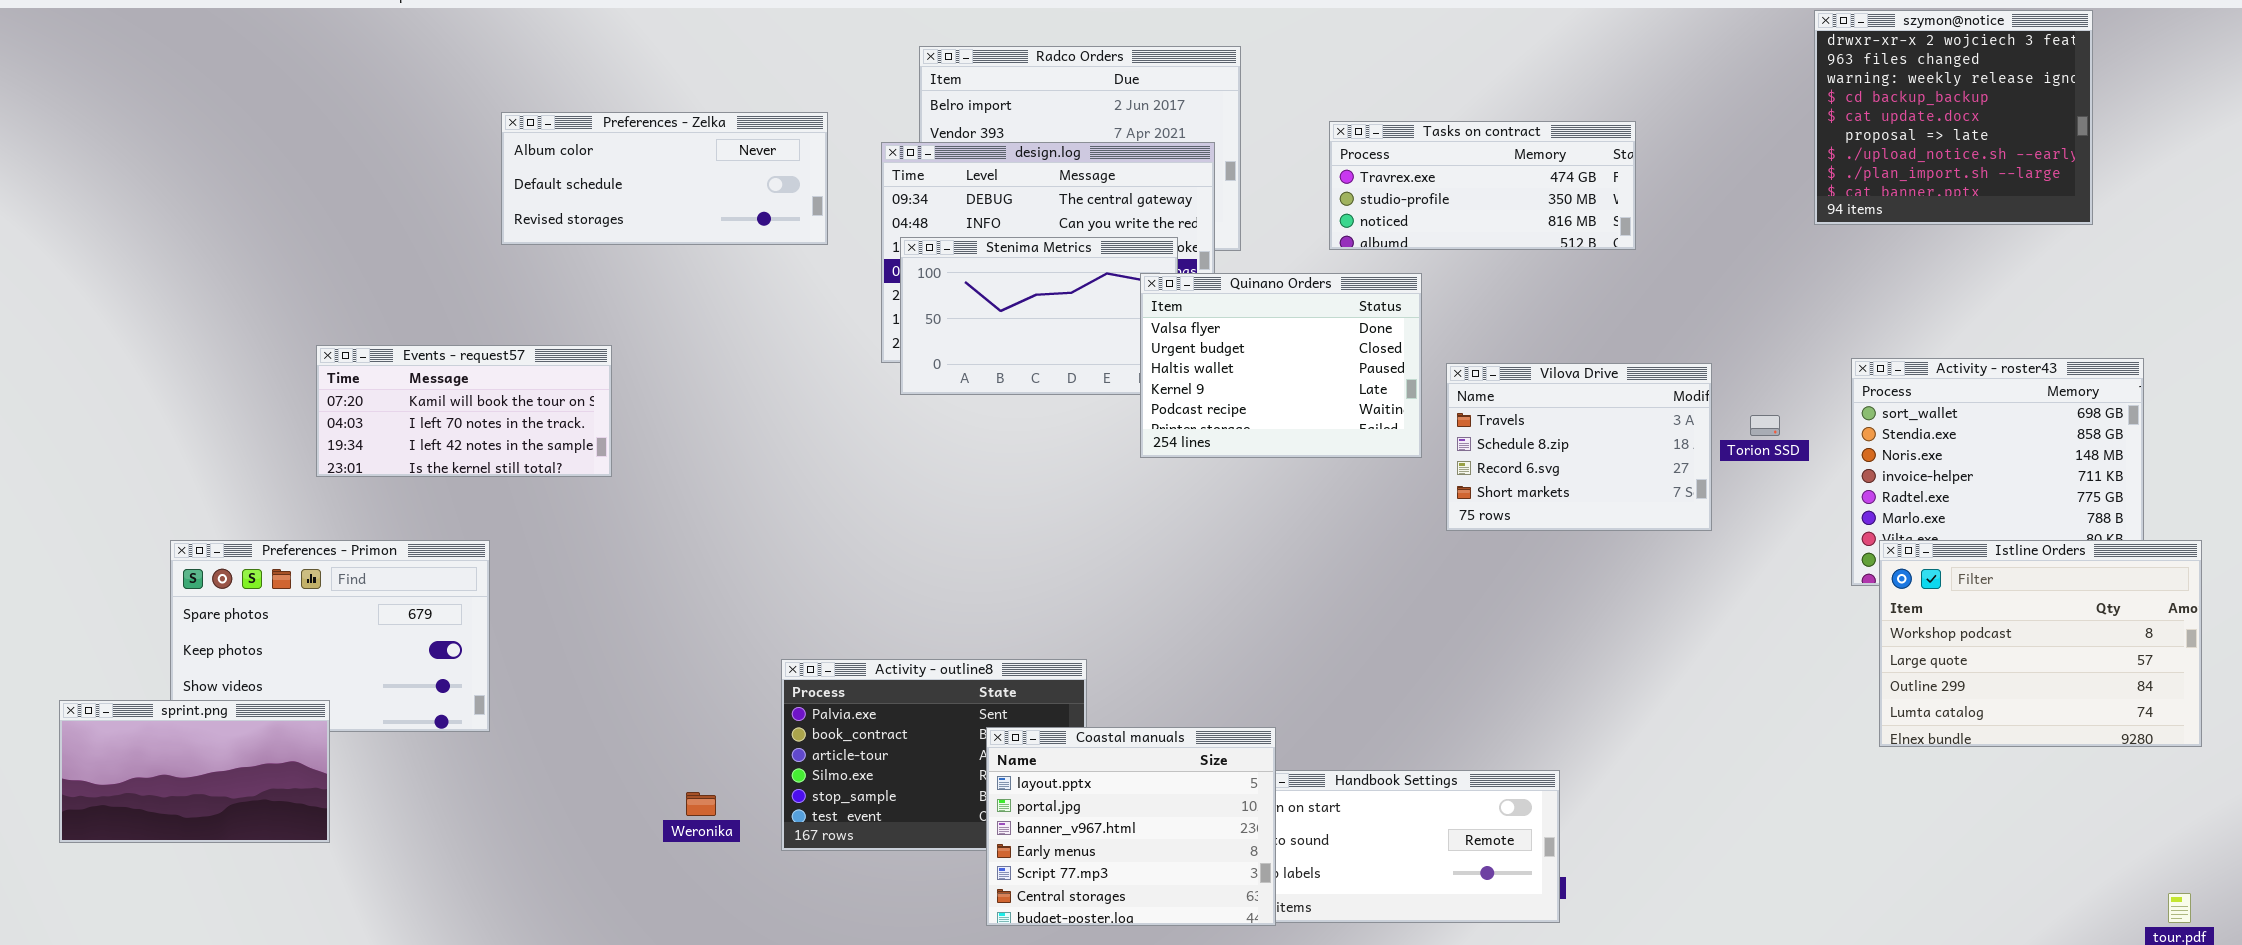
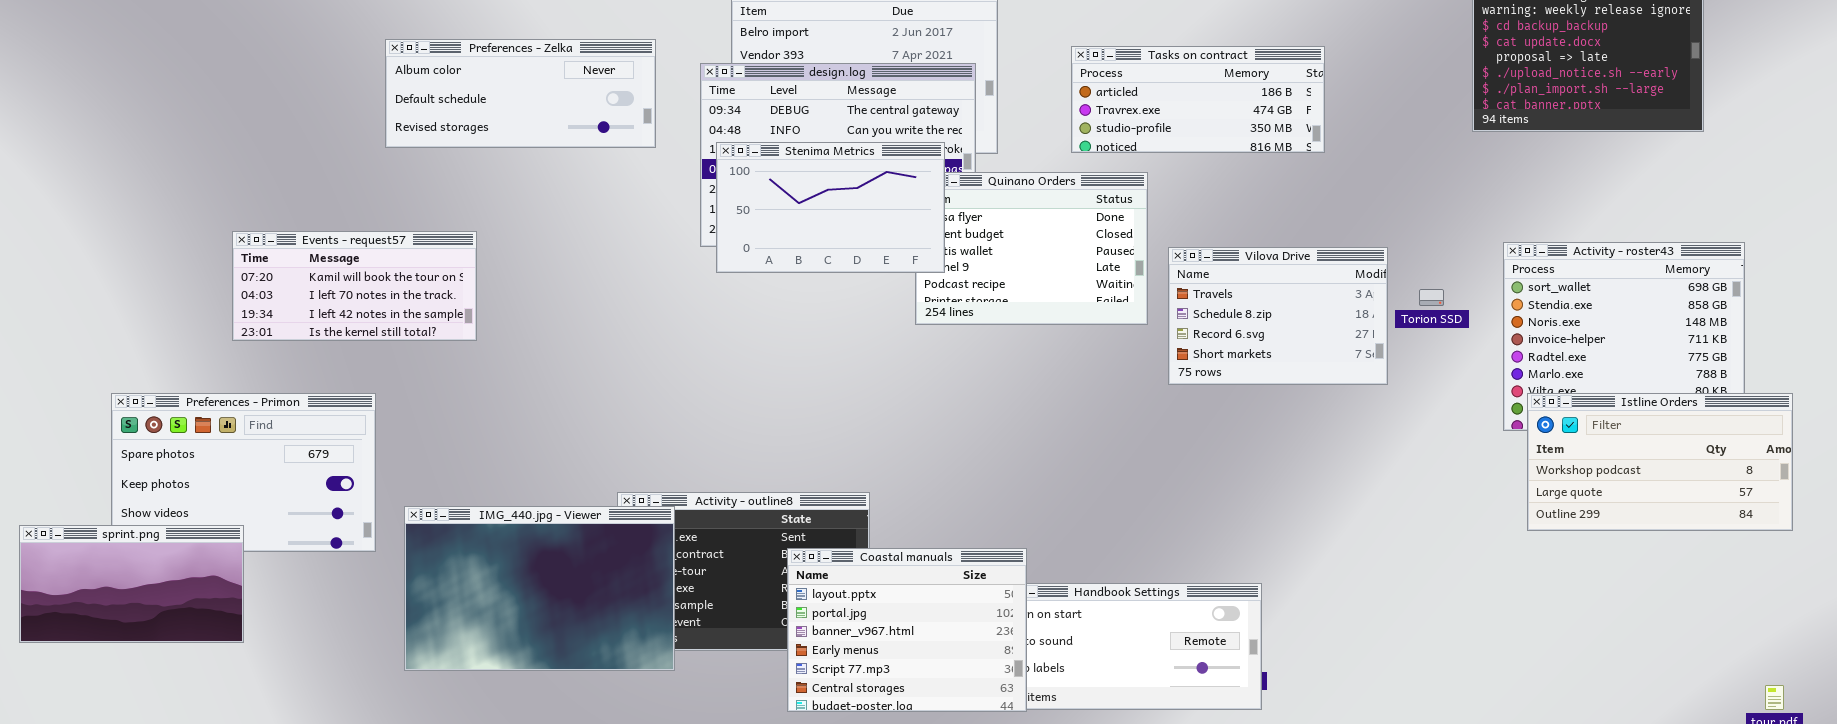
Tasks on contract: [1329,121,1636,250] -> [1071,46,1325,153], scrolled up 1 row
Stenima Metrics: [900,237,1178,395] -> [716,142,945,273], raised
Istline Orders: [1879,540,2202,747] -> [1527,393,1793,531], resized
IMG_440.jpg - Viewer: none -> [404,506,675,671], opened

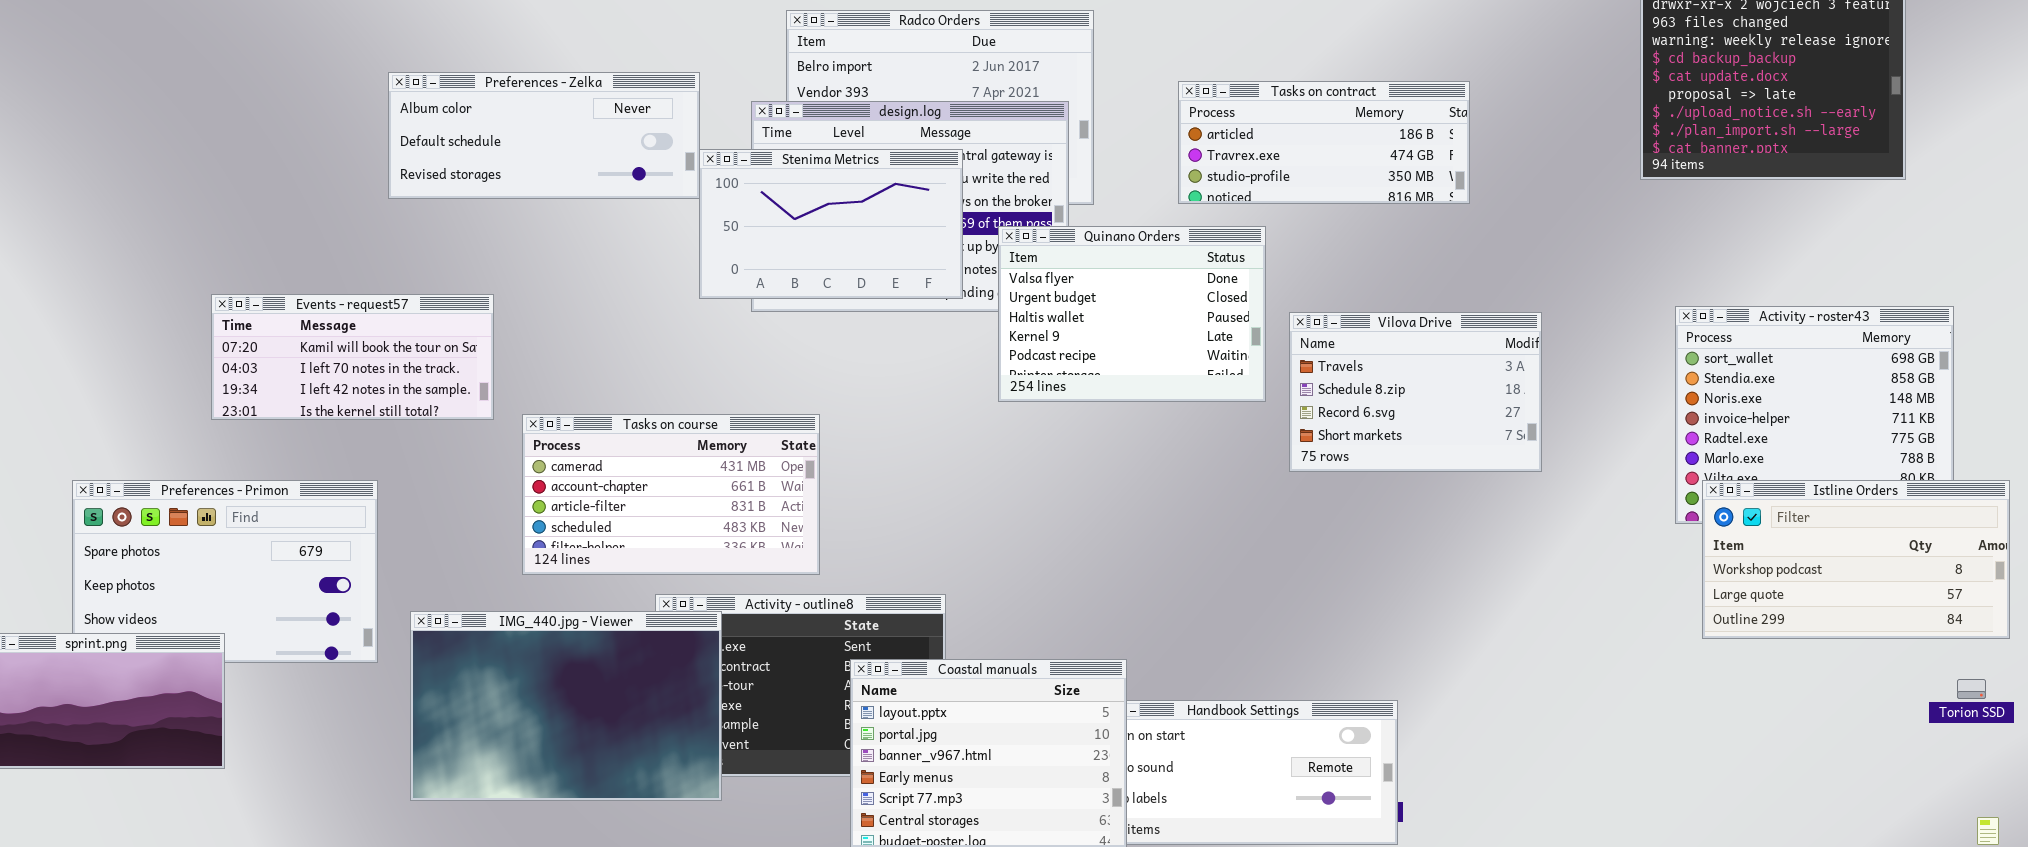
Stenima Metrics: [716,142,945,273] -> [699,149,963,299], moved
Torion SSD: [1419,289,1444,306] -> [1957,679,1986,699], moved
Tasks on course: none -> [522,414,820,575], opened

